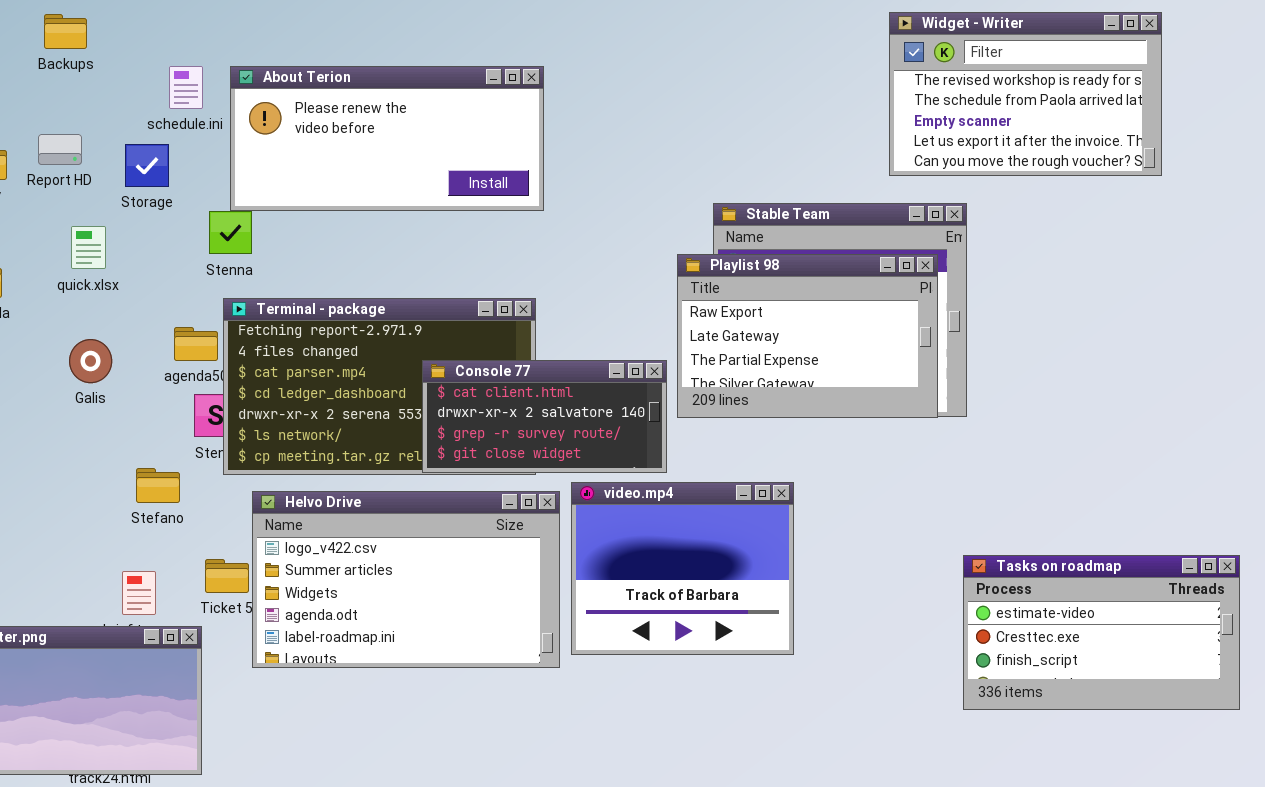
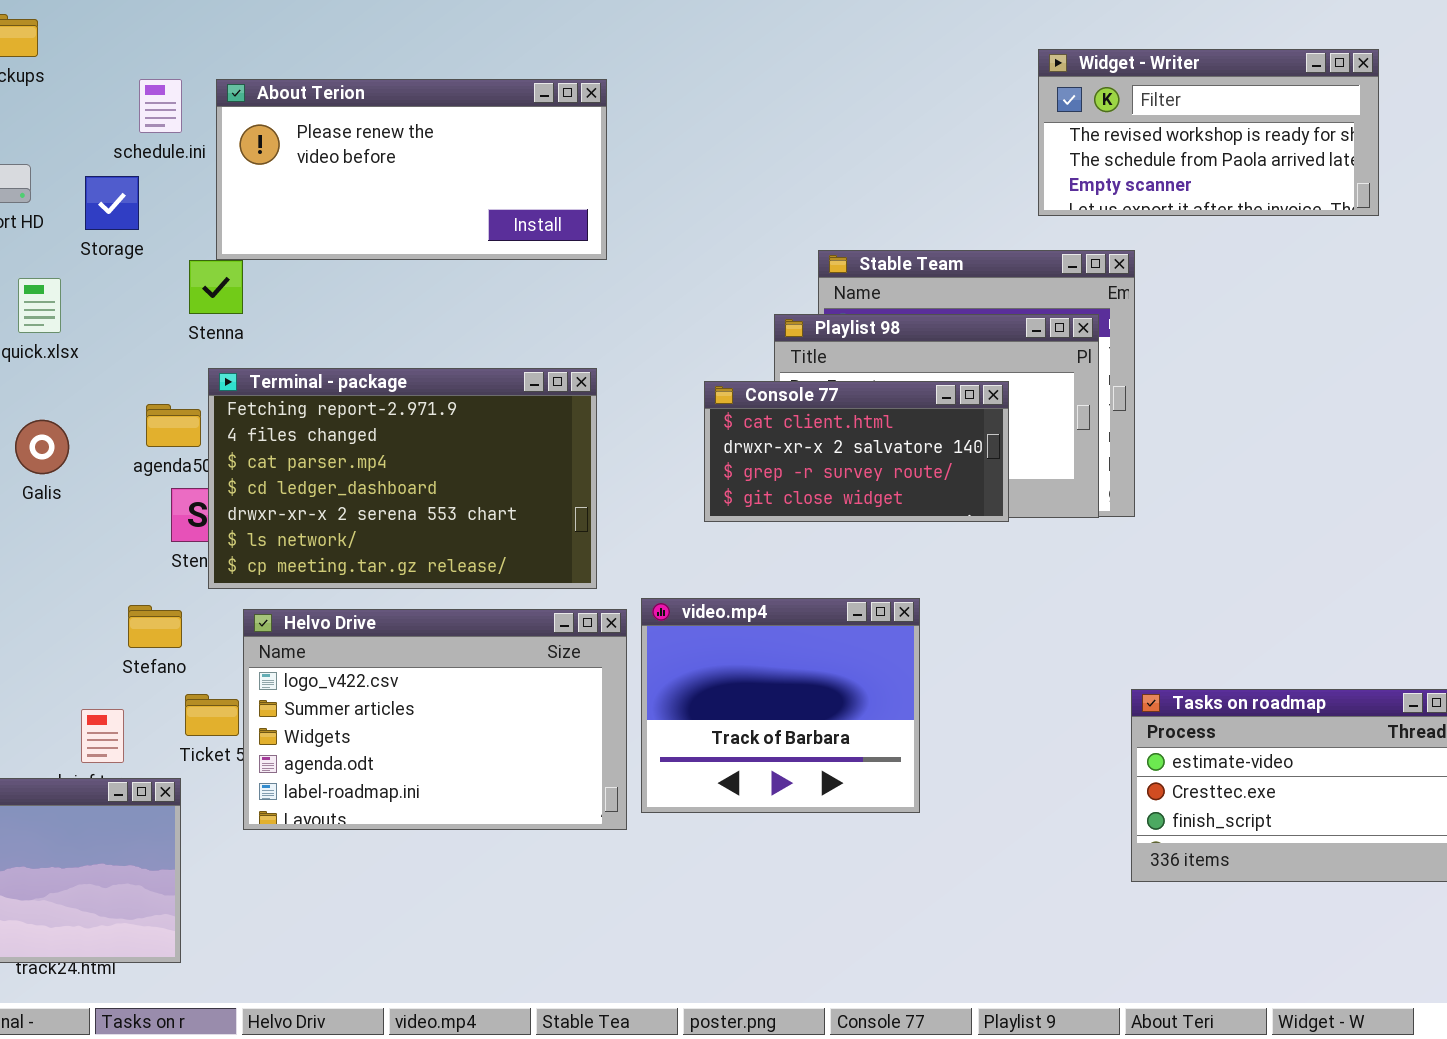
Widget - Writer: [889,12,1162,176] -> [1038,49,1379,216], resized
Console 77: [422,360,667,473] -> [704,381,1009,522], moved
Stefano: [136,468,180,503] -> [128,605,182,648], moved

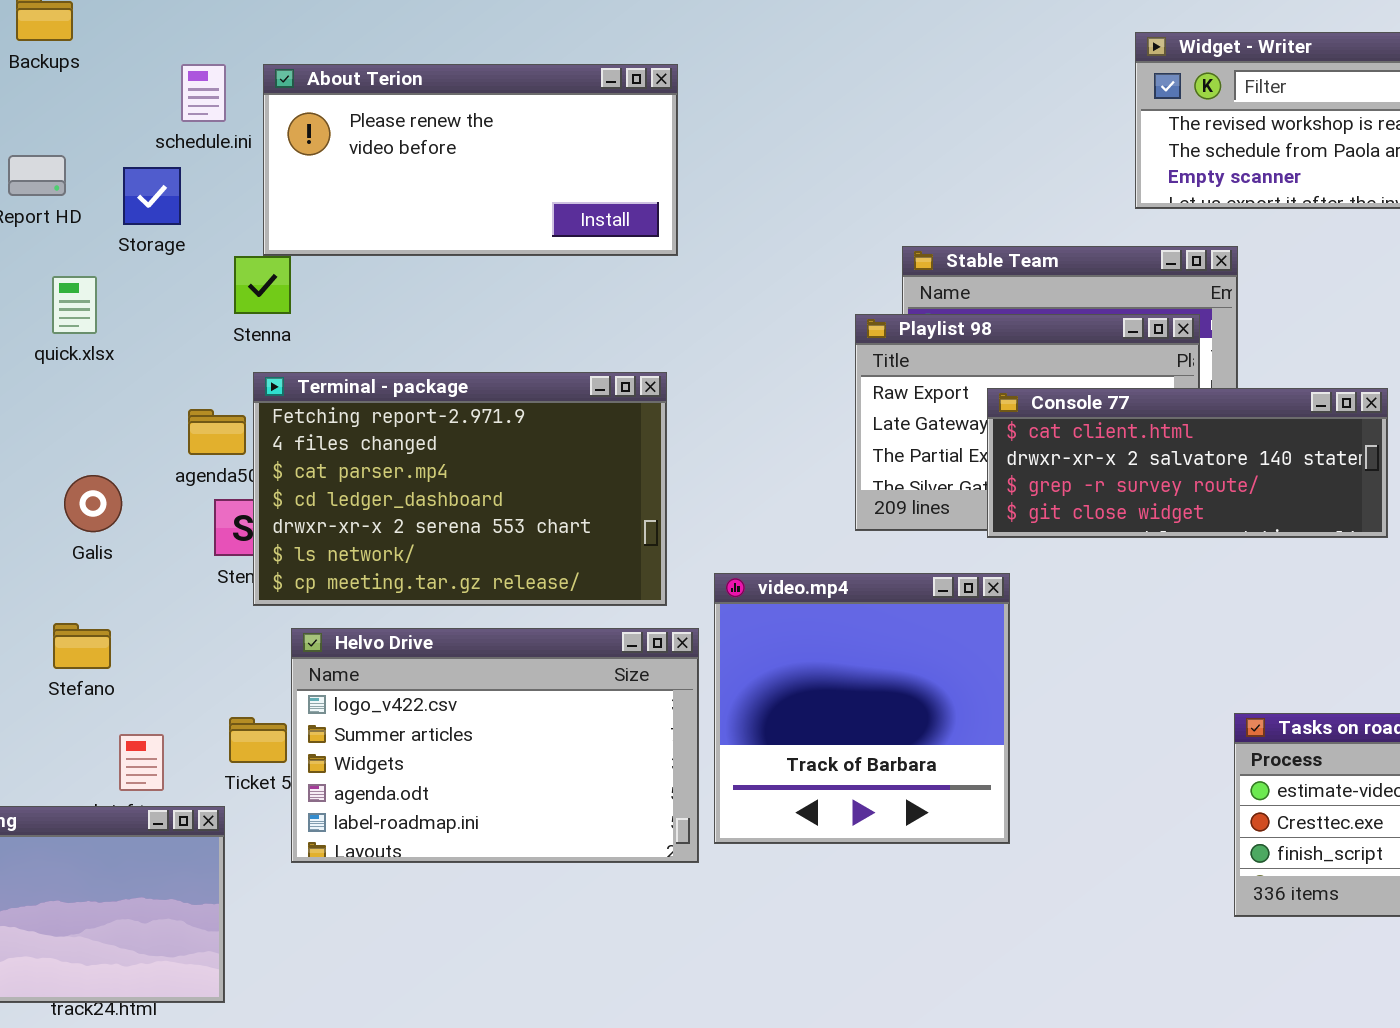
Console 77: [704,381,1009,522] -> [987,388,1388,538], moved, resized
Galis: [15,420,69,474] -> [64,475,122,532], moved
video.mp4: [641,598,920,813] -> [714,573,1010,844], resized
Stefano: [128,605,182,648] -> [53,623,111,669], moved

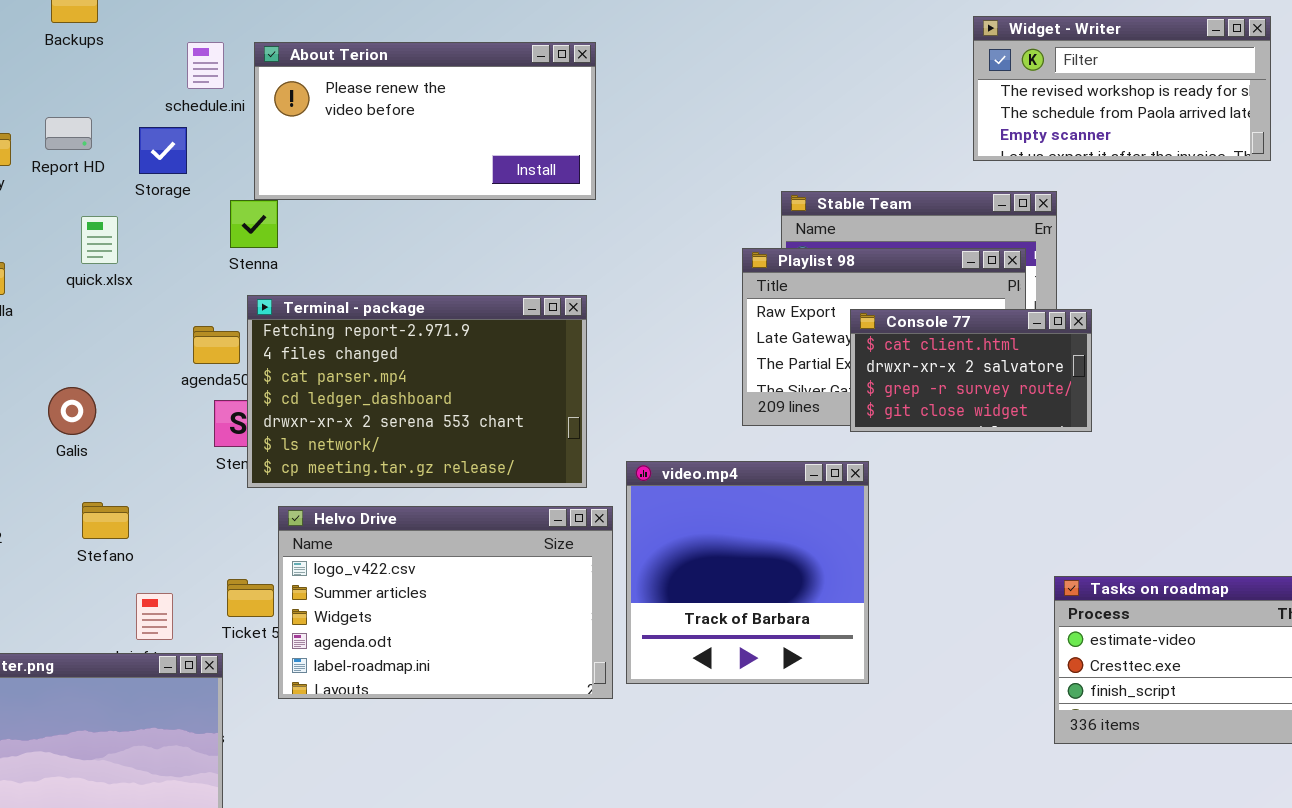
Console 77: [987,388,1388,538] -> [850,309,1092,432], resized
Galis: [64,475,122,532] -> [48,387,96,435], moved

